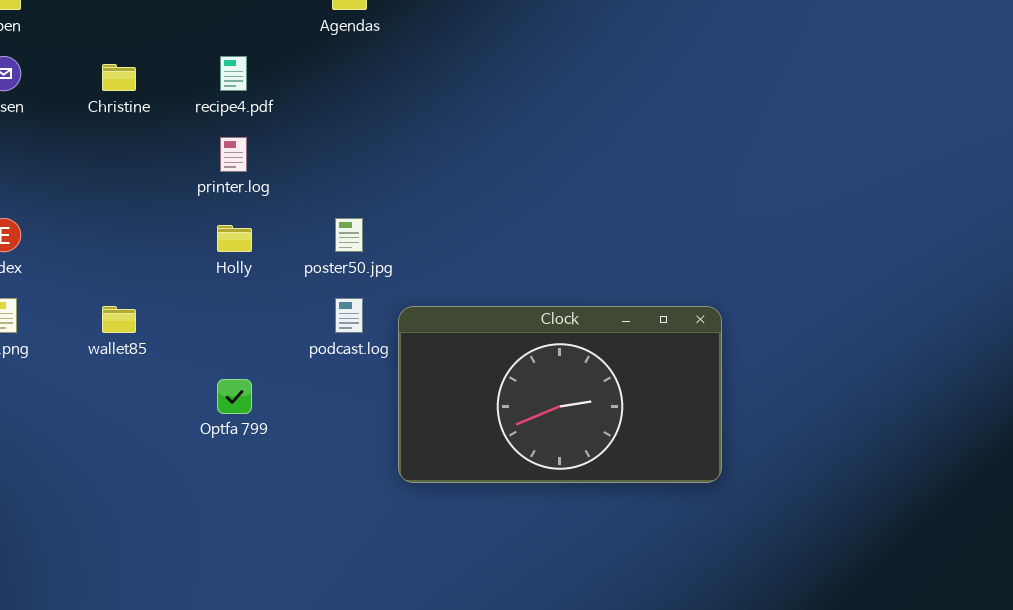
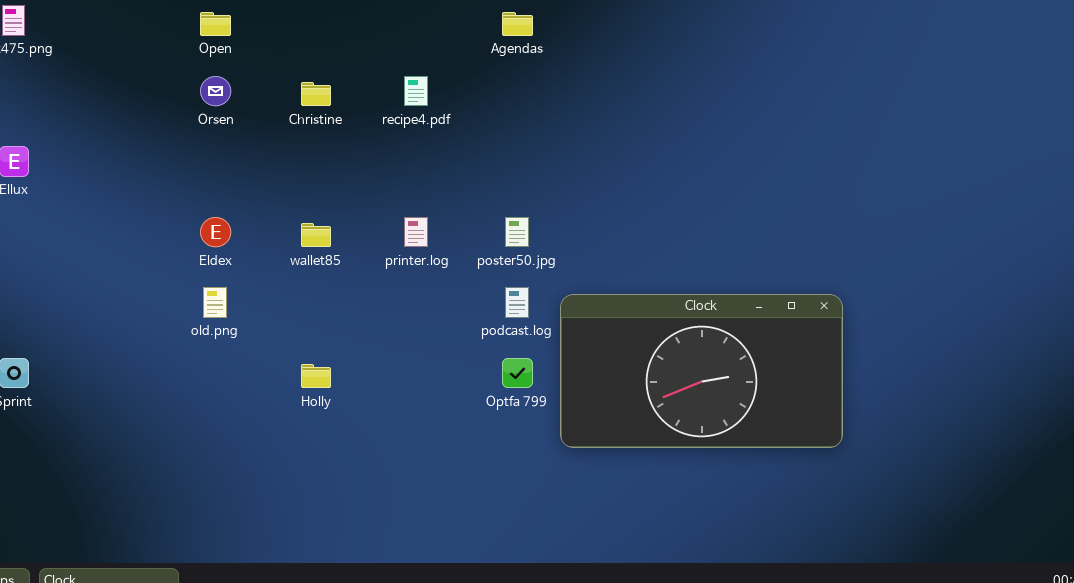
printer.log: [220,137,247,172] -> [404,217,428,247], moved
Holly: [217,225,252,252] -> [301,364,331,388], moved
wallet85: [102,306,136,333] -> [301,223,331,247], moved
Optfa 799: [217,379,252,414] -> [502,358,533,388], moved

